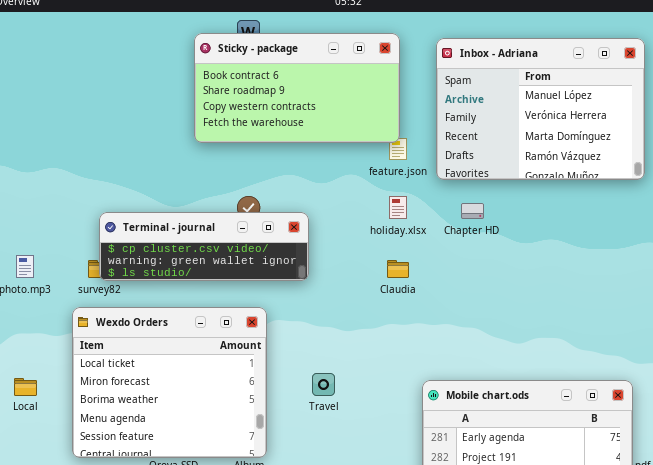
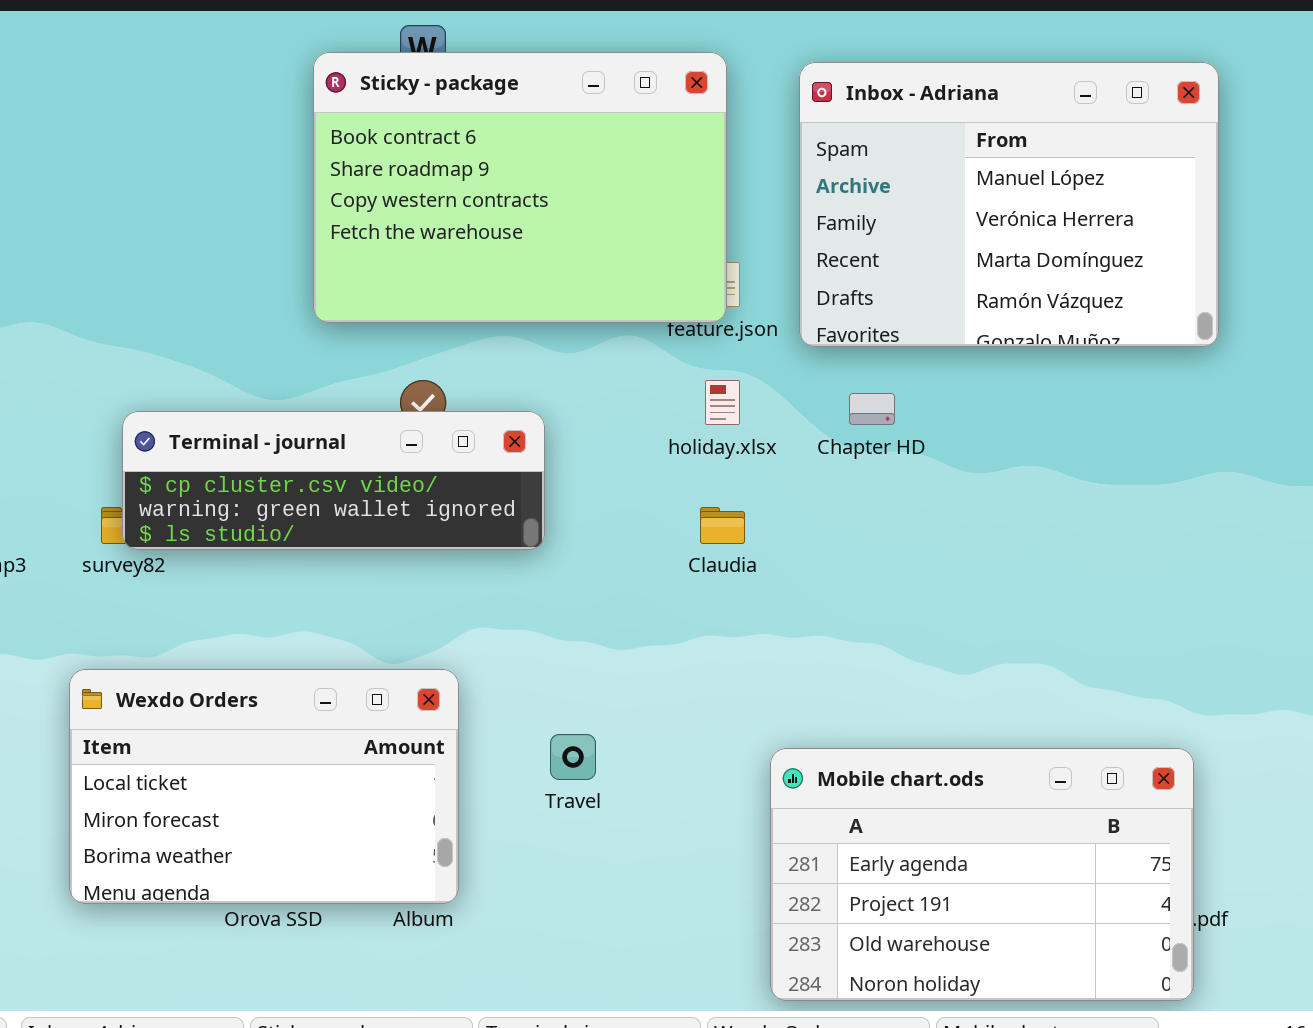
Sticky - package: [194,33,400,143] -> [313,52,727,323], resized
Wexdo Orders: [72,307,267,458] -> [69,669,459,904], resized

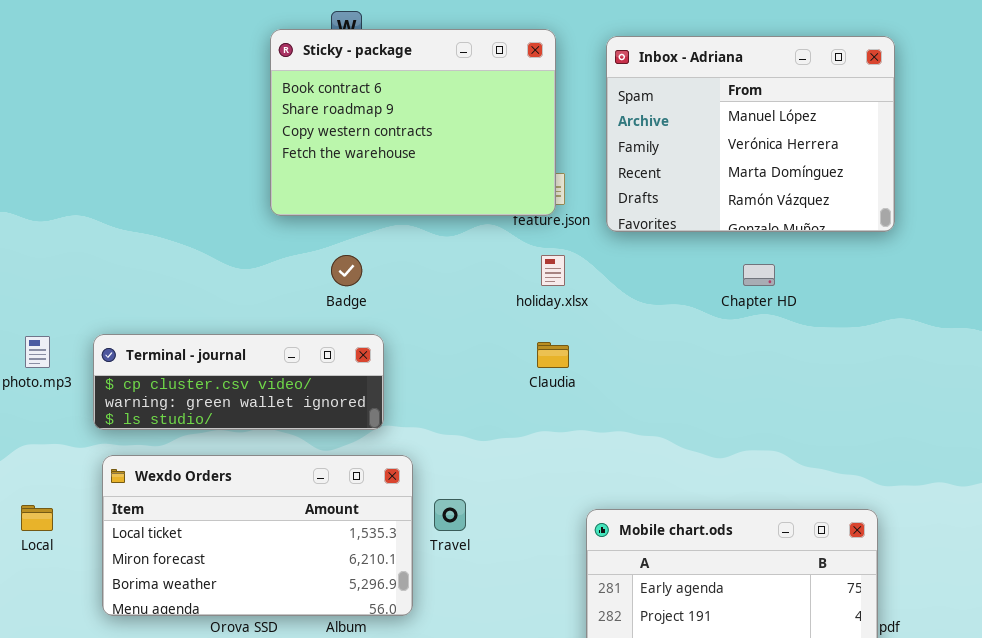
Chapter HD: [849,393,895,425] -> [743,264,775,286], moved
Terminal - journal: [122,411,545,550] -> [93,334,384,430], moved
Wexdo Orders: [69,669,459,904] -> [102,455,413,616], resized

